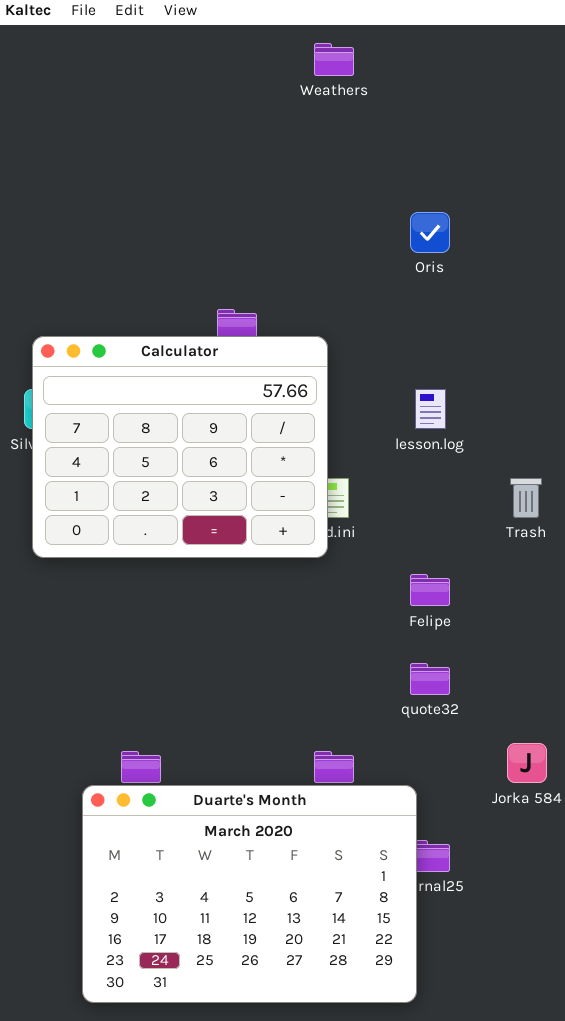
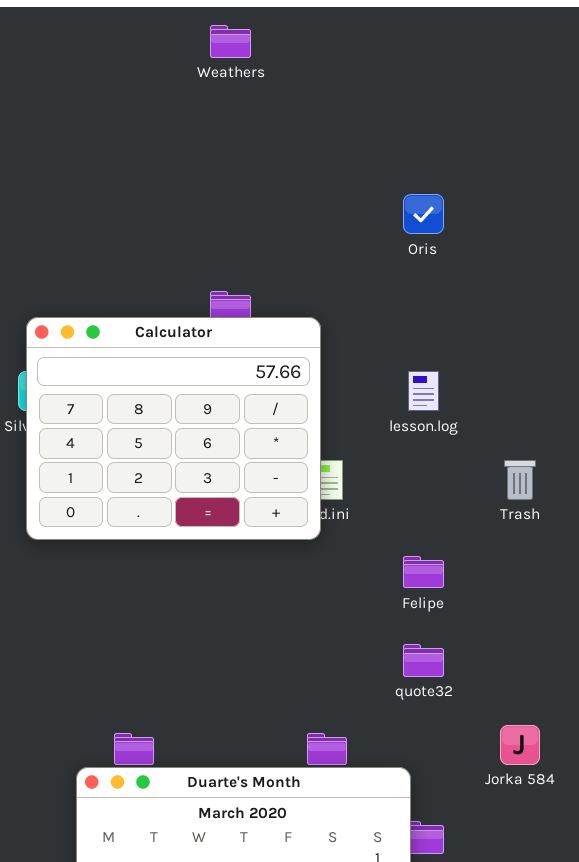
Weathers: [314,43,354,76] -> [210,25,251,58], moved

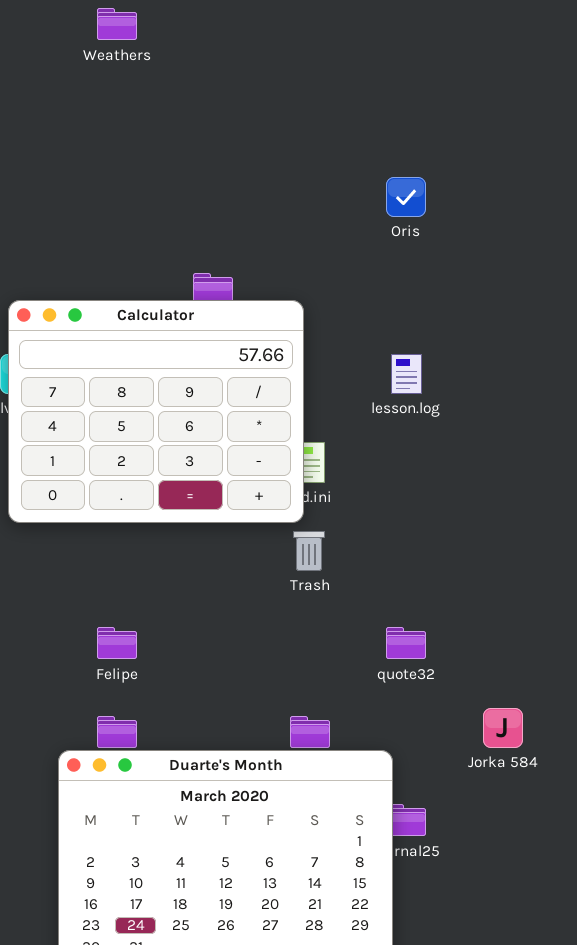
Weathers: [210,25,251,58] -> [97,8,137,40], moved
Trash: [504,460,536,500] -> [293,531,325,571], moved
Felipe: [403,556,444,588] -> [97,627,137,659], moved

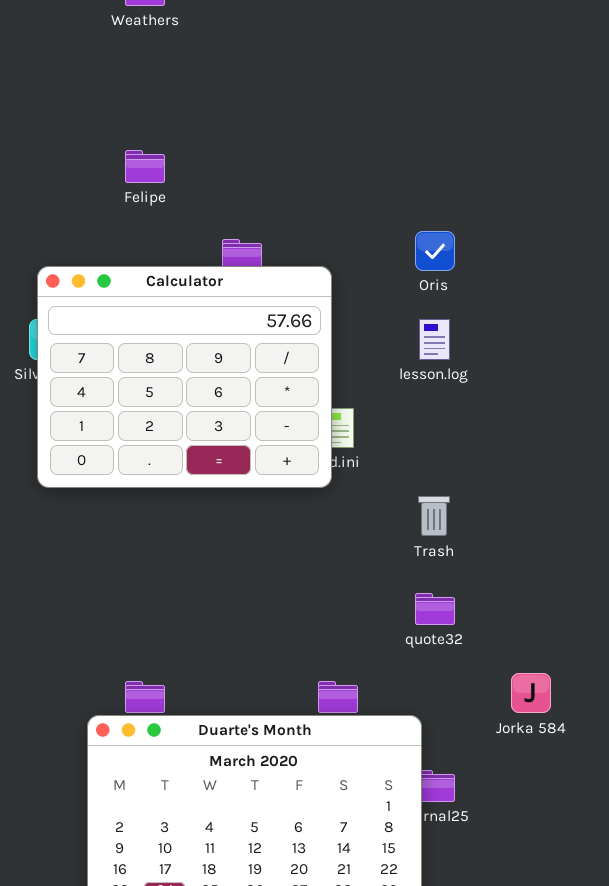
Oris: [386,177,426,217] -> [415,231,455,271], moved
Trash: [293,531,325,571] -> [418,496,450,536], moved
Felipe: [97,627,137,659] -> [125,150,165,183], moved

